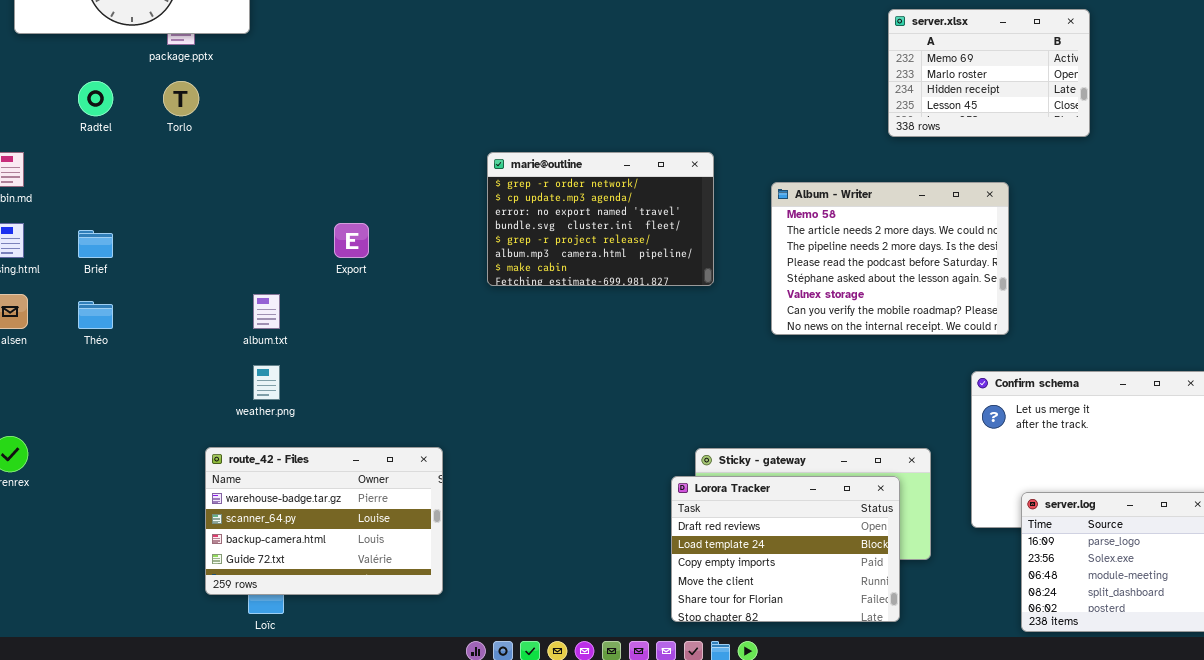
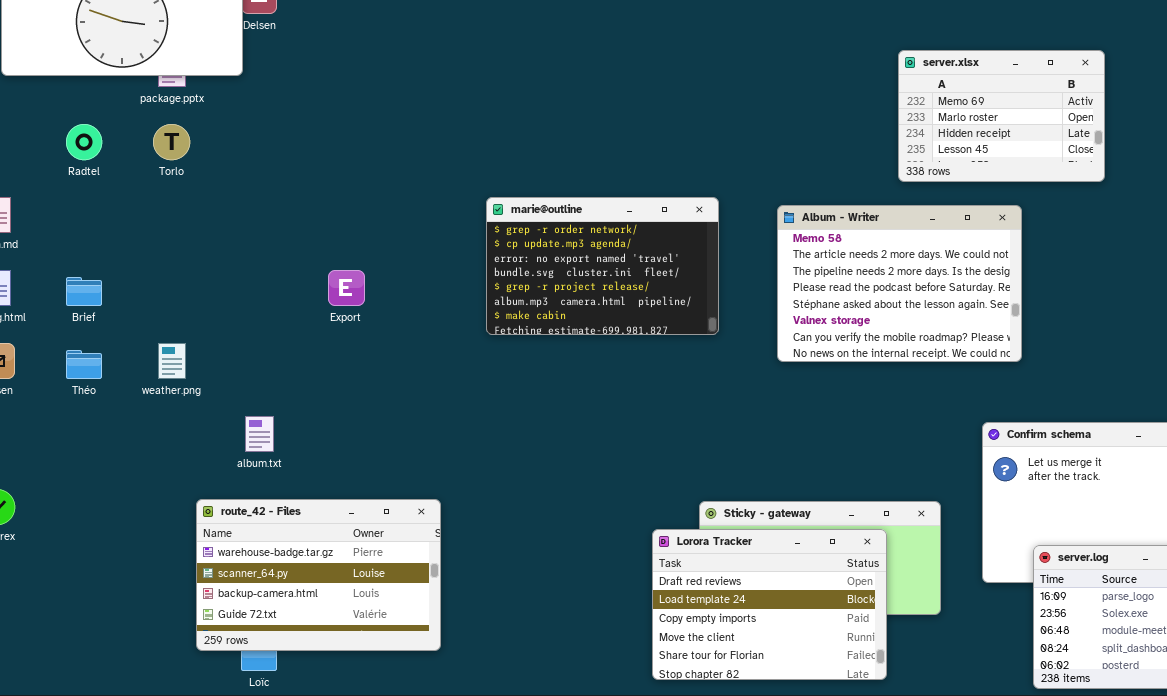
Album - Writer: [771,182,1009,335] -> [777,205,1022,362], moved
album.txt: [253,294,280,329] -> [245,416,274,452], moved
weather.png: [253,365,280,400] -> [158,343,186,379], moved
Lorora Tracker: [671,476,900,622] -> [652,529,887,680], moved

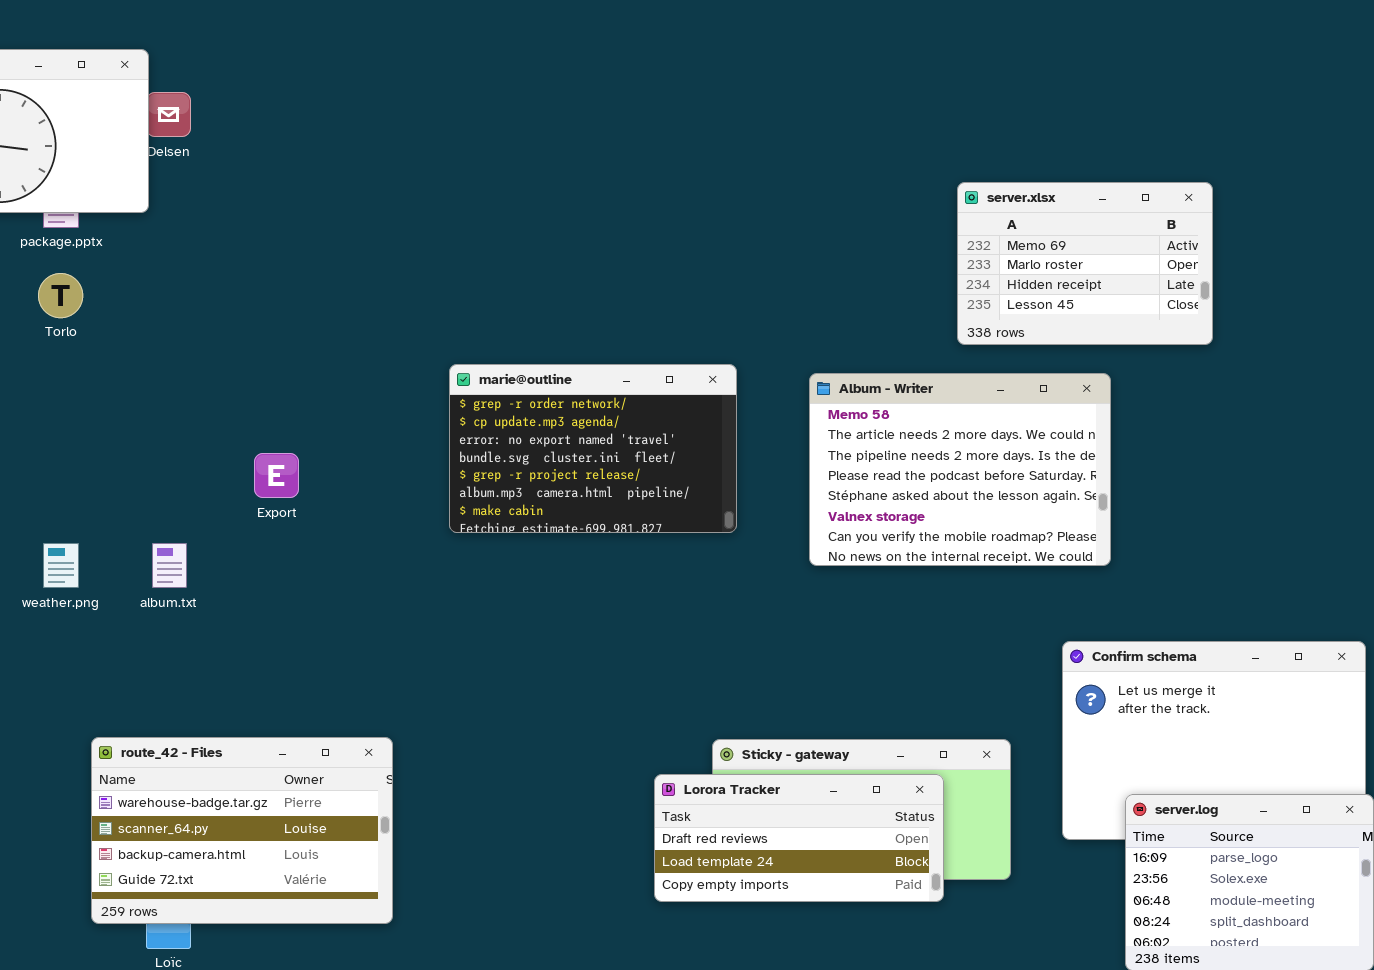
album.txt: [245,416,274,452] -> [152,543,187,588], moved
Lorora Tracker: [652,529,887,680] -> [654,774,944,902], resized

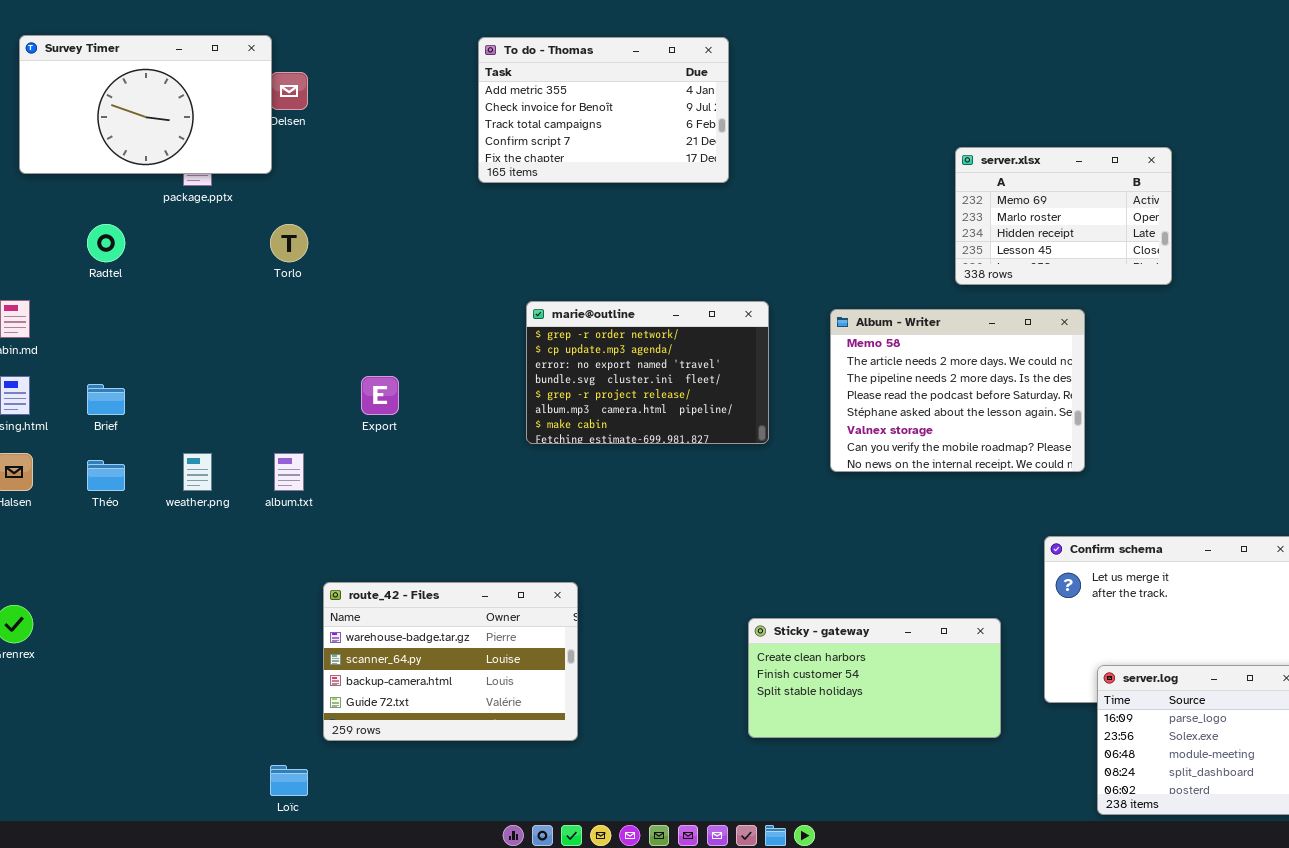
To do - Thomas: none -> [478,37,729,183], opened
Torlo: [38,273,83,318] -> [270,224,308,262], moved
route_42 - Files: [91,737,393,924] -> [323,582,578,741], moved
Lorora Tracker: [654,774,944,902] -> none, closed

